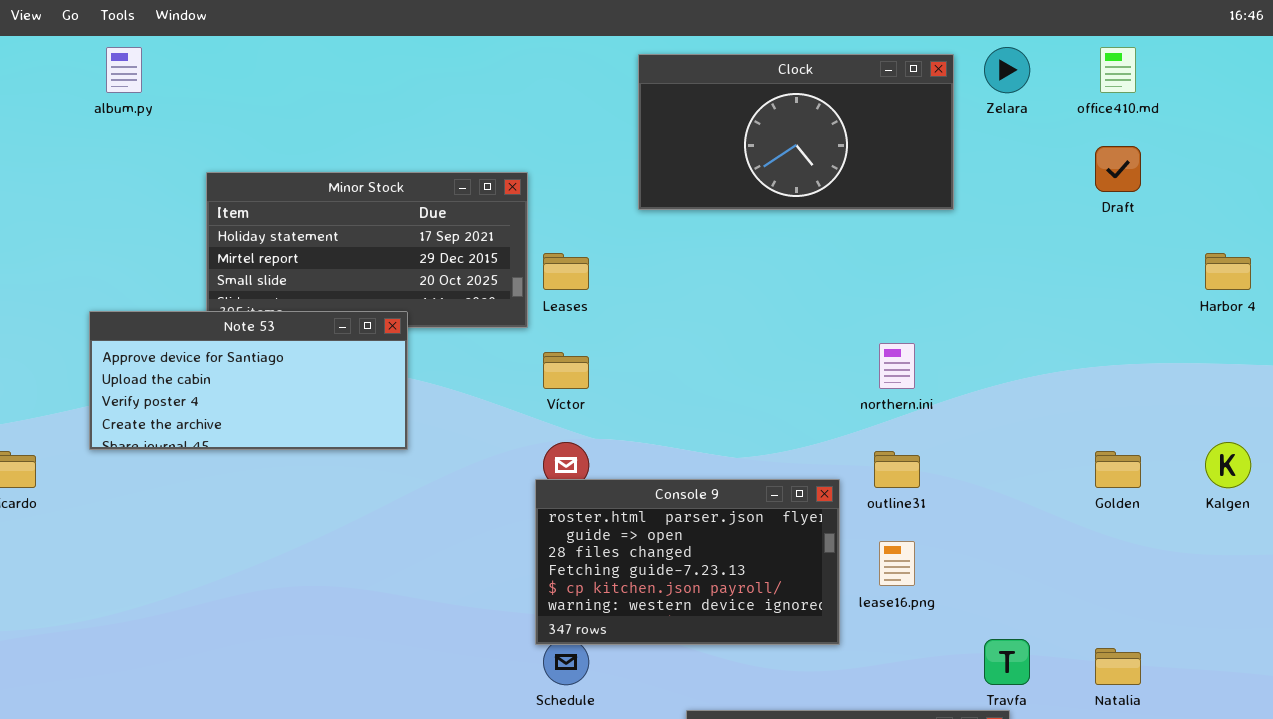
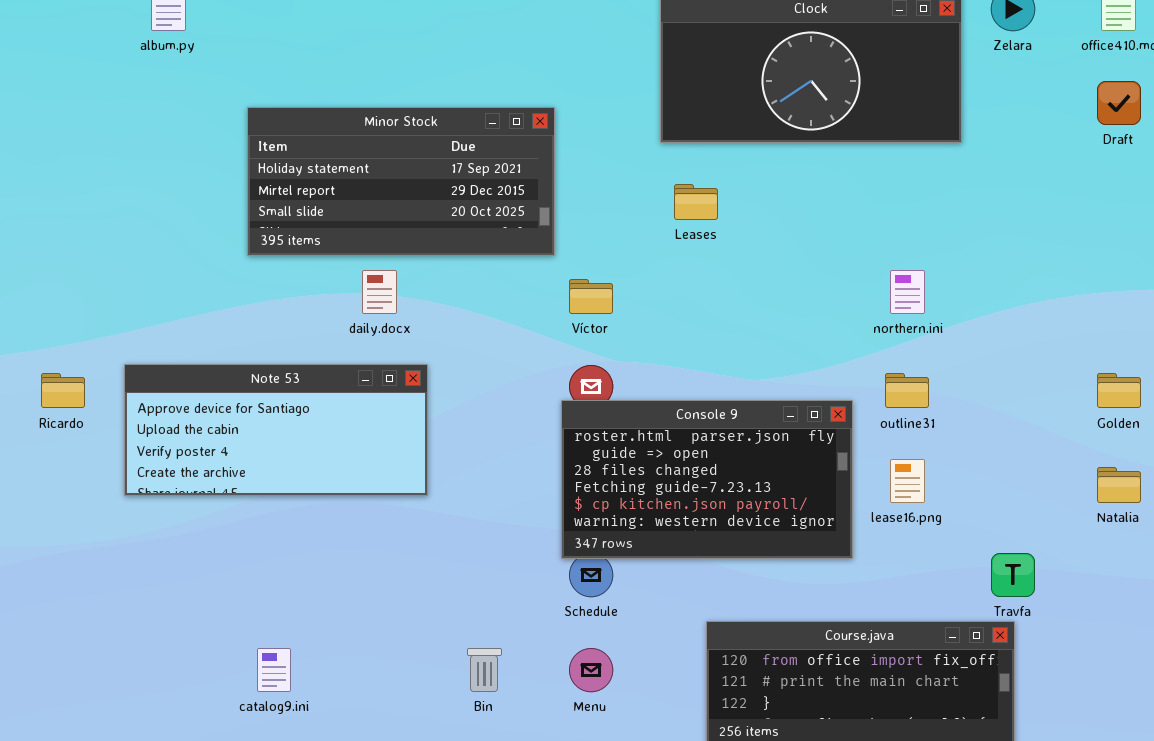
Leases: [543,253,589,290] -> [674,184,718,220], moved
Note 53: [89,311,408,450] -> [124,364,428,496], moved
Natalia: [1095,648,1141,685] -> [1097,467,1141,503], moved

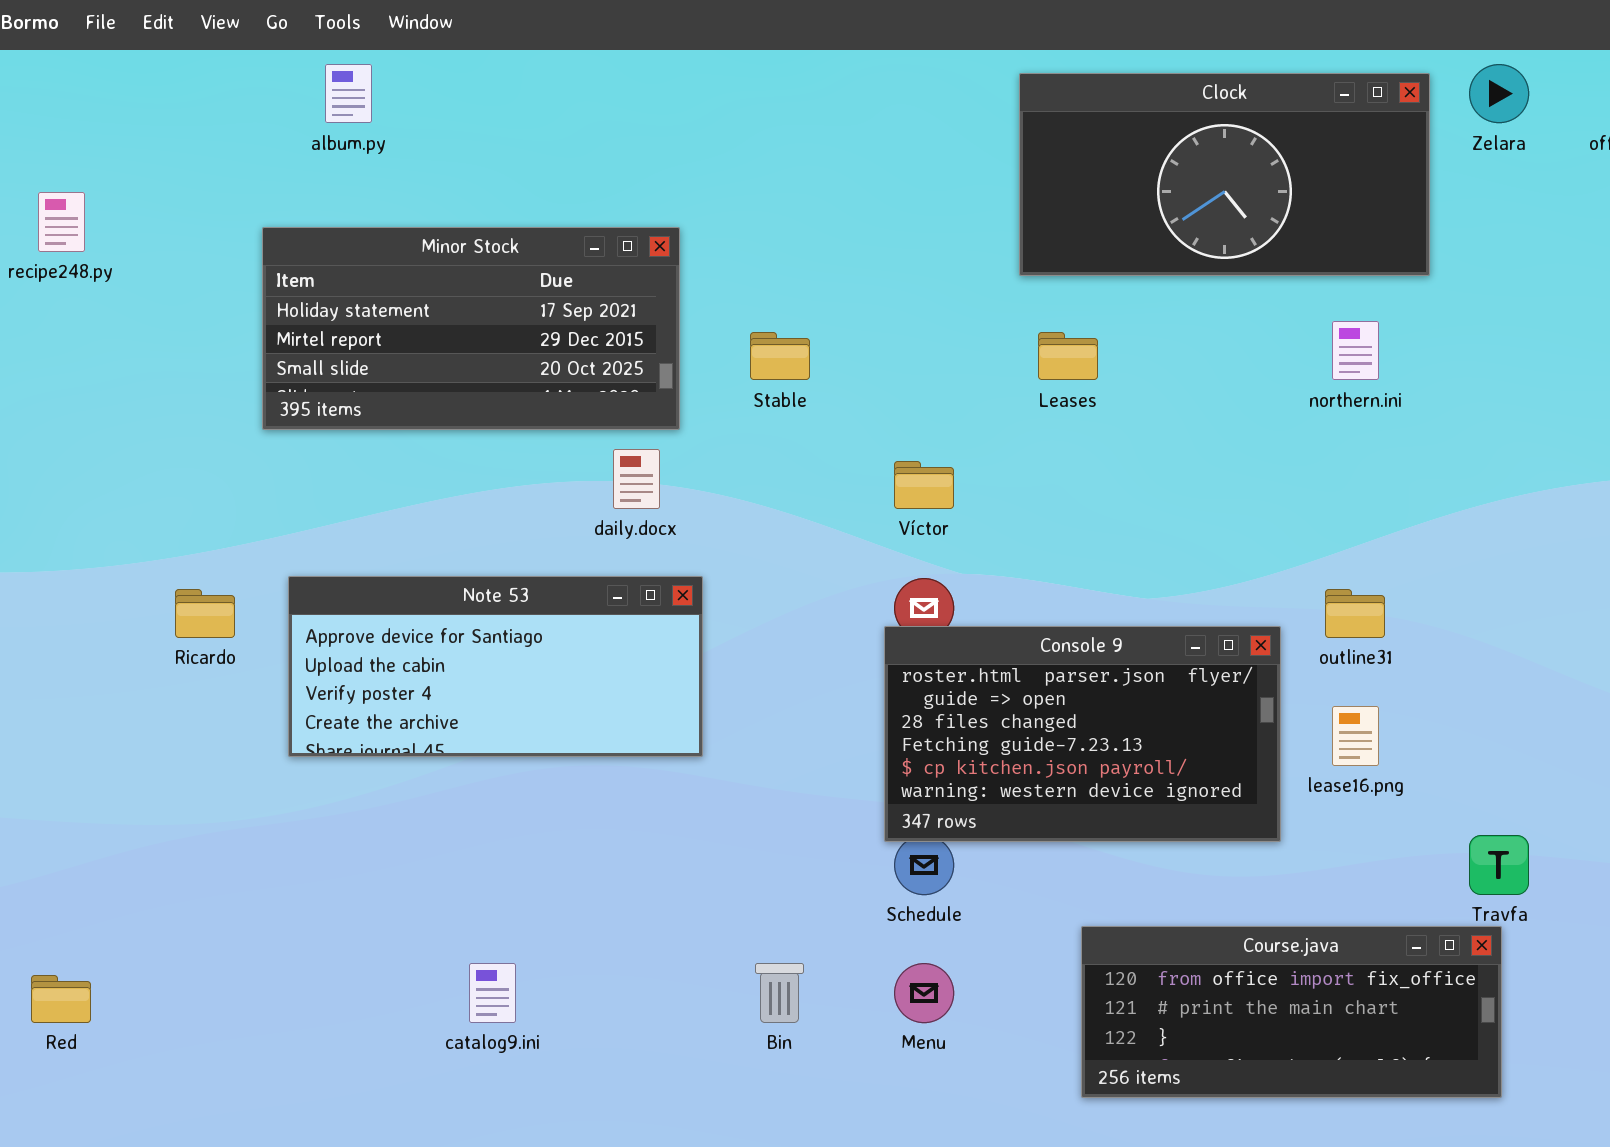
Minor Stock: [247,107,555,256] -> [262,227,680,430], moved
northern.ini: [890,270,925,314] -> [1332,321,1379,380], moved

